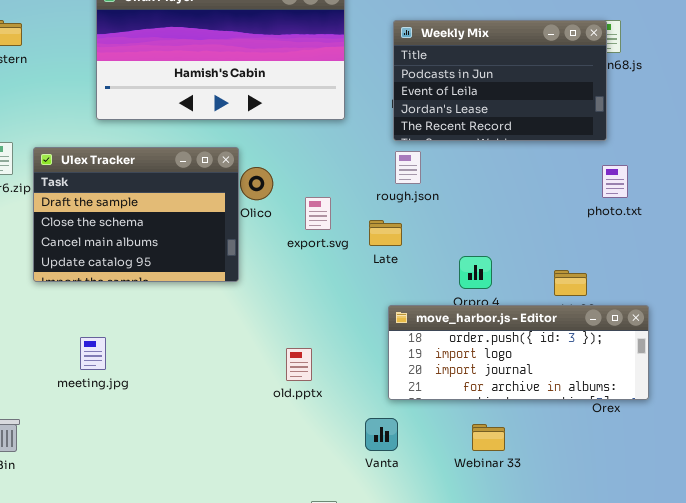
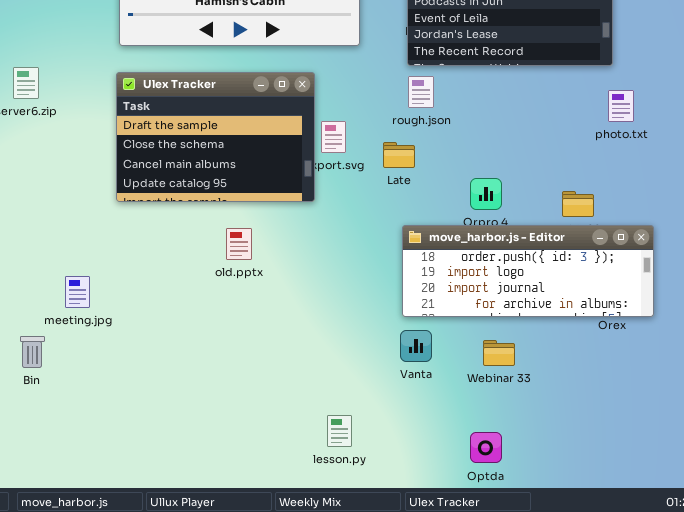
Ulex Tracker: [33,147,239,282] -> [116,72,315,202], moved
meeting.jpg: [80,337,106,370] -> [65,276,90,308], moved
old.pptx: [286,348,312,381] -> [226,228,252,260], moved
Vanta: [365,418,398,451] -> [400,330,432,362], moved

